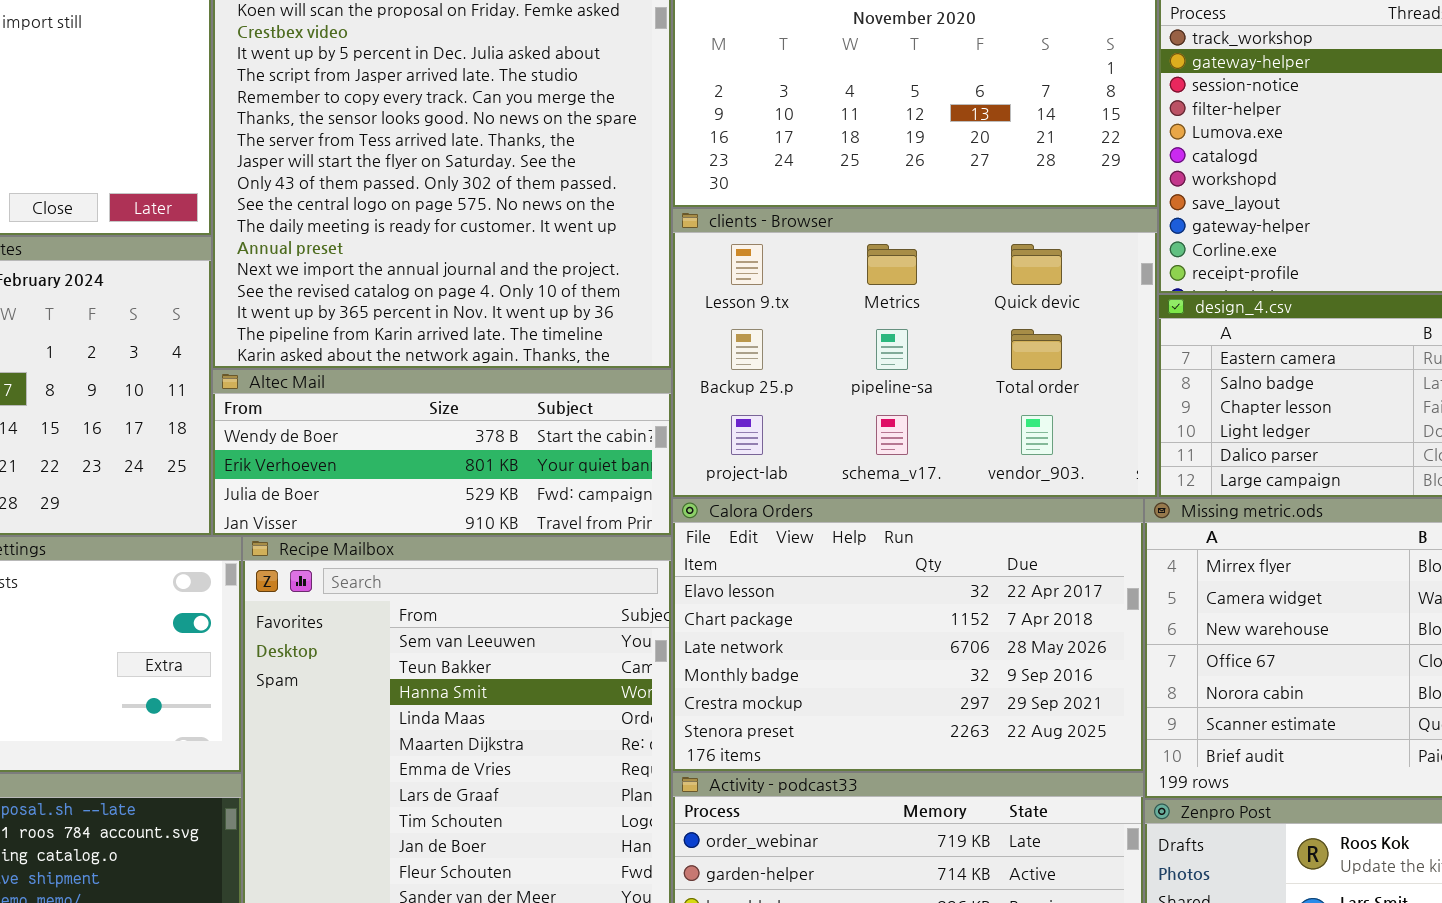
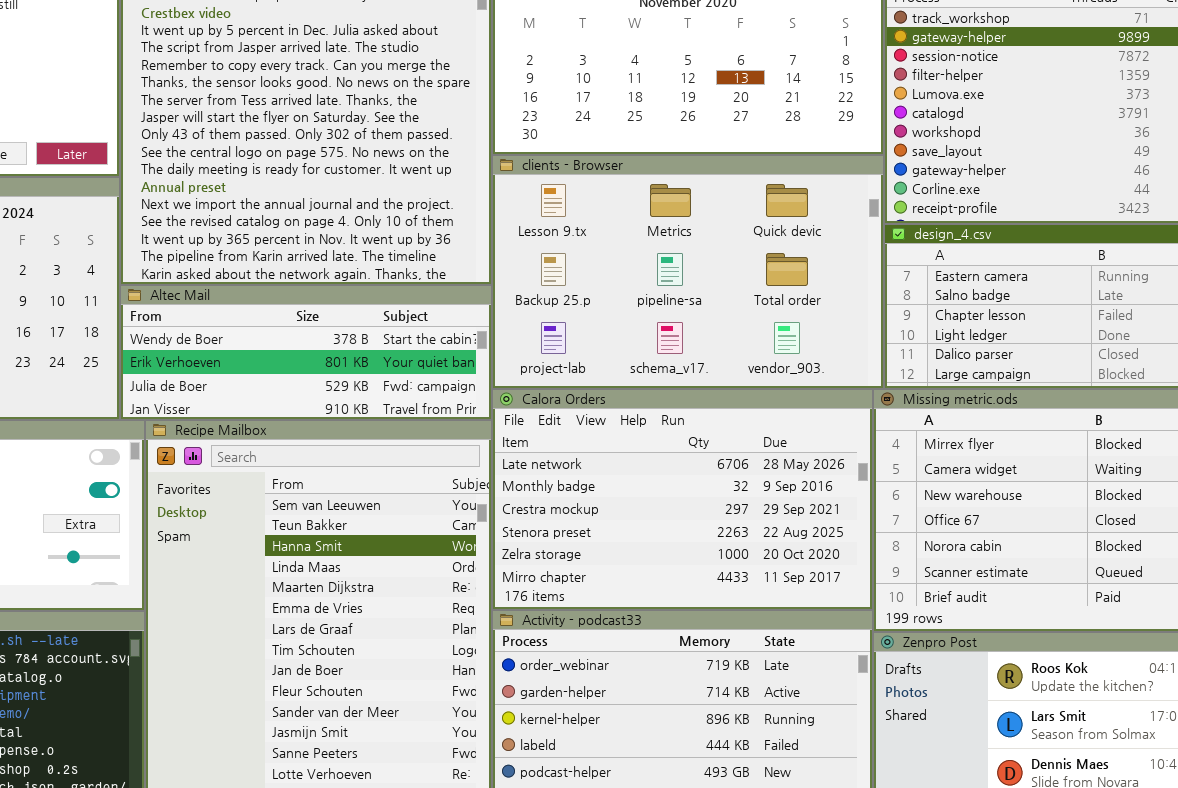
Calora Orders: [672,498,1144,772] -> [492,389,873,610], scrolled down 2 rows

